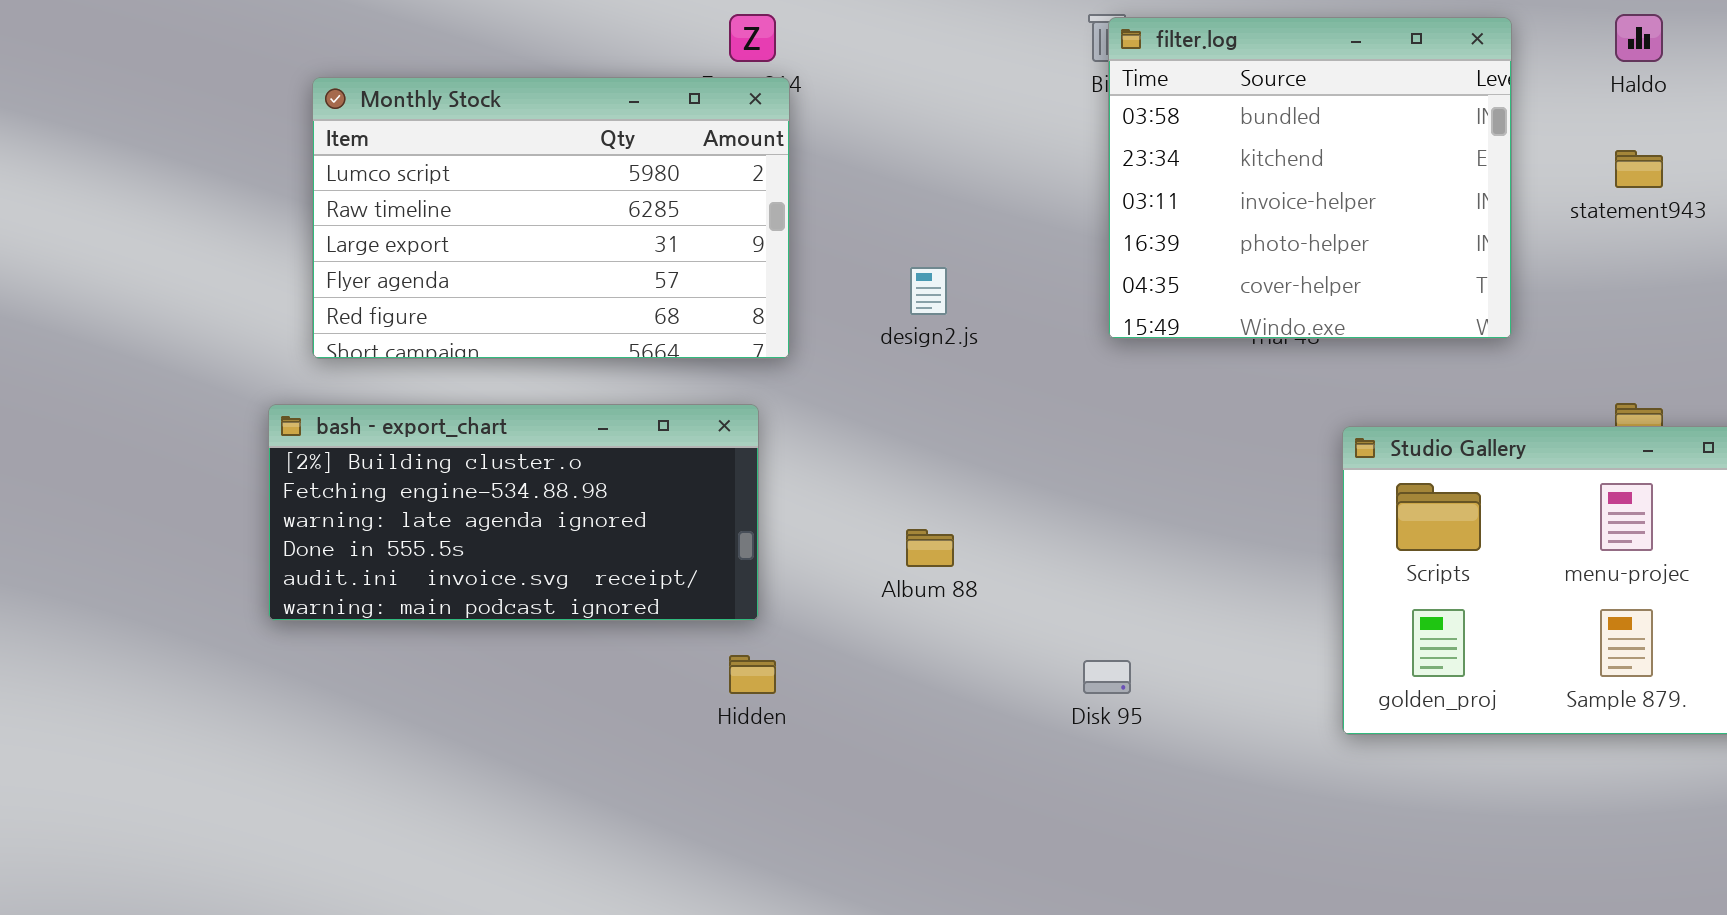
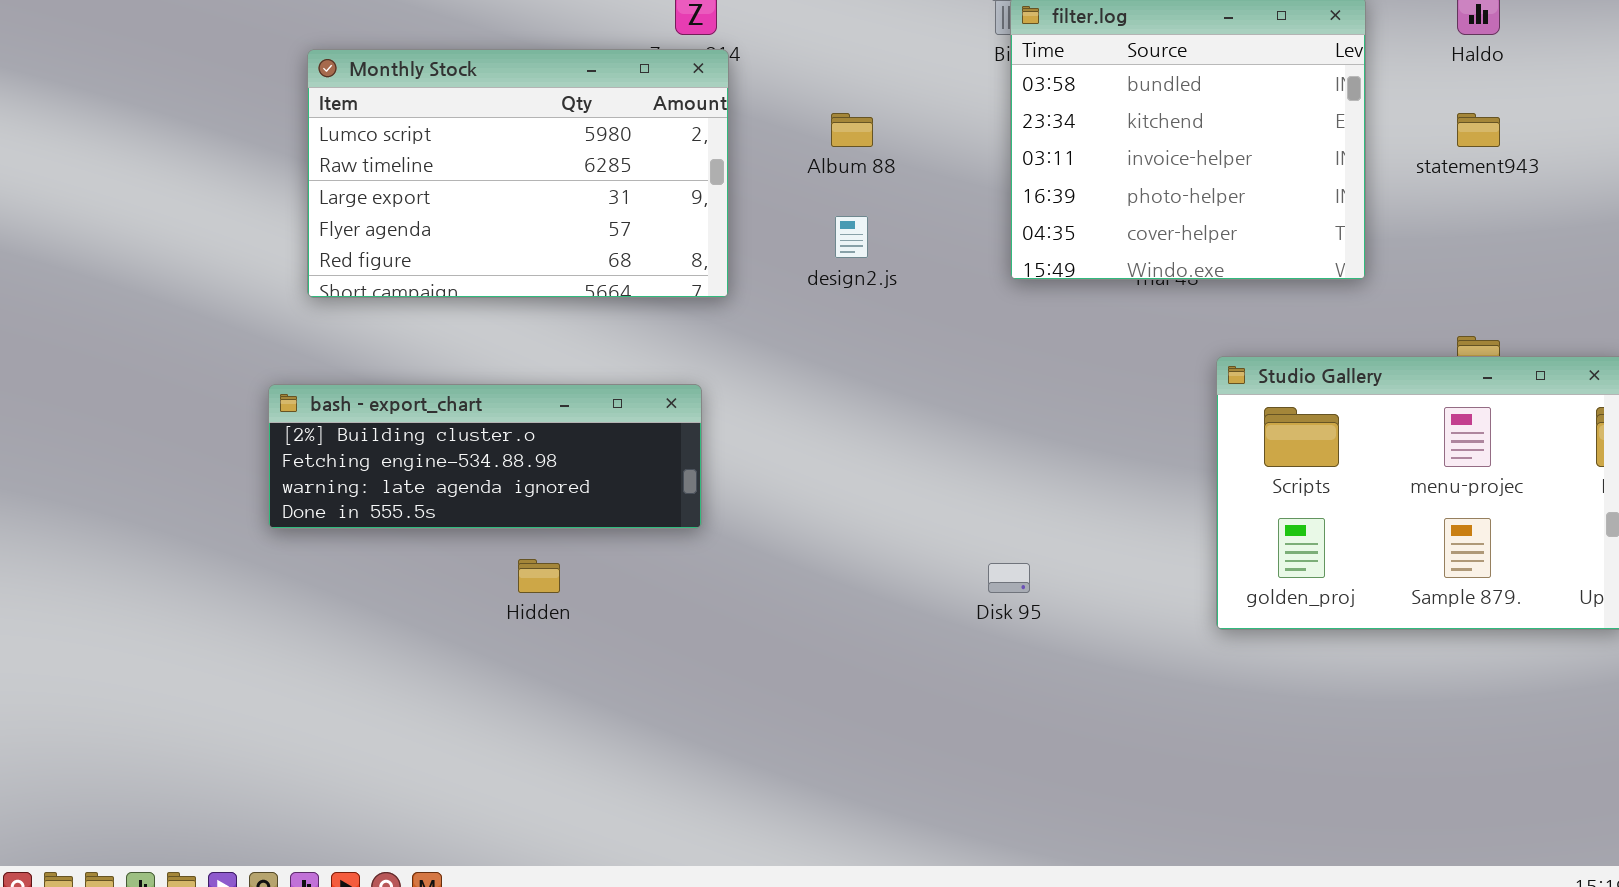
bash - export_chart: [268,404,759,621] -> [268,384,702,529], resized
Album 88: [906,529,954,567] -> [831,113,873,147], moved
Hidden: [729,655,776,694] -> [518,559,560,593], moved

